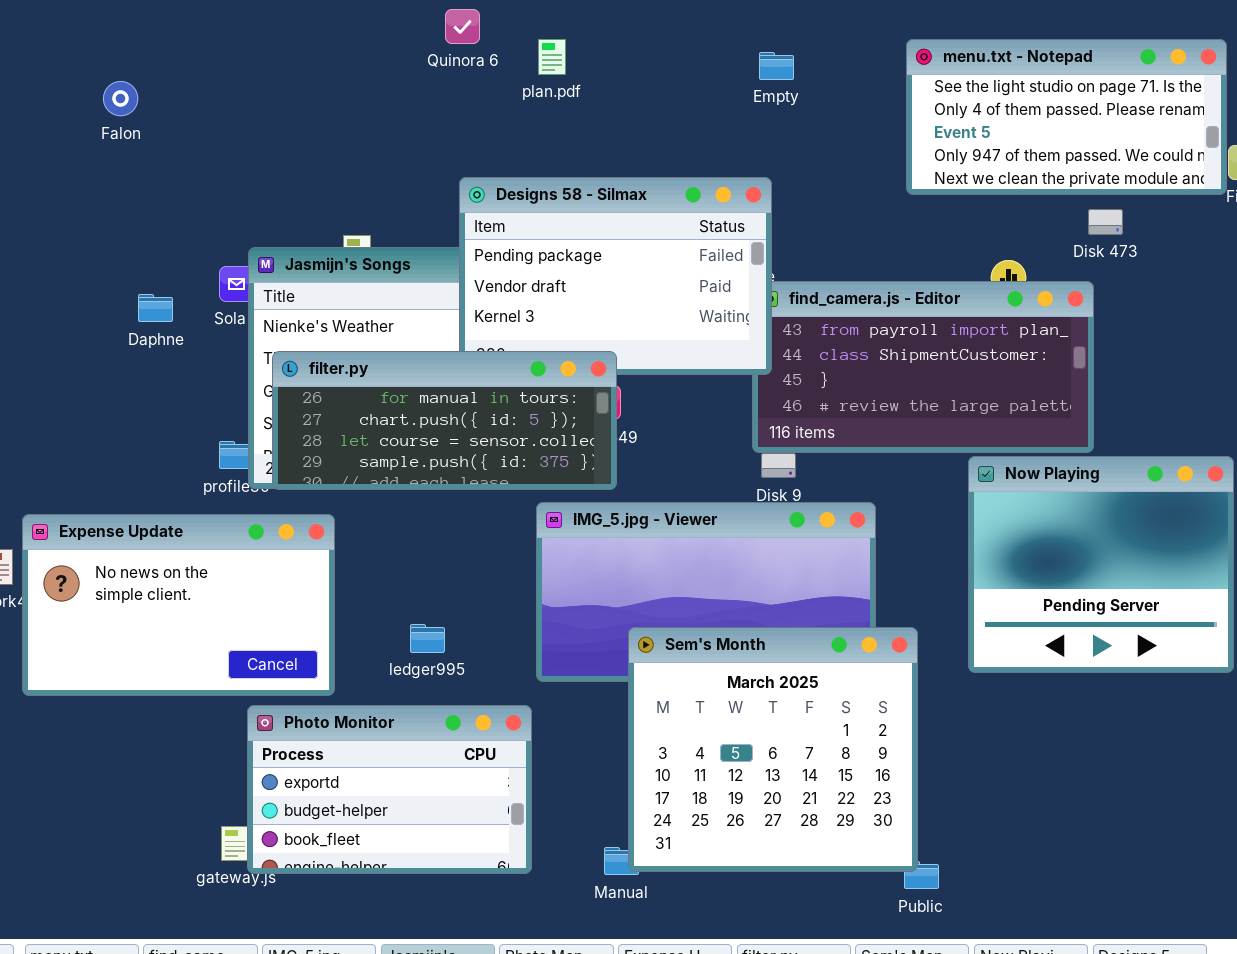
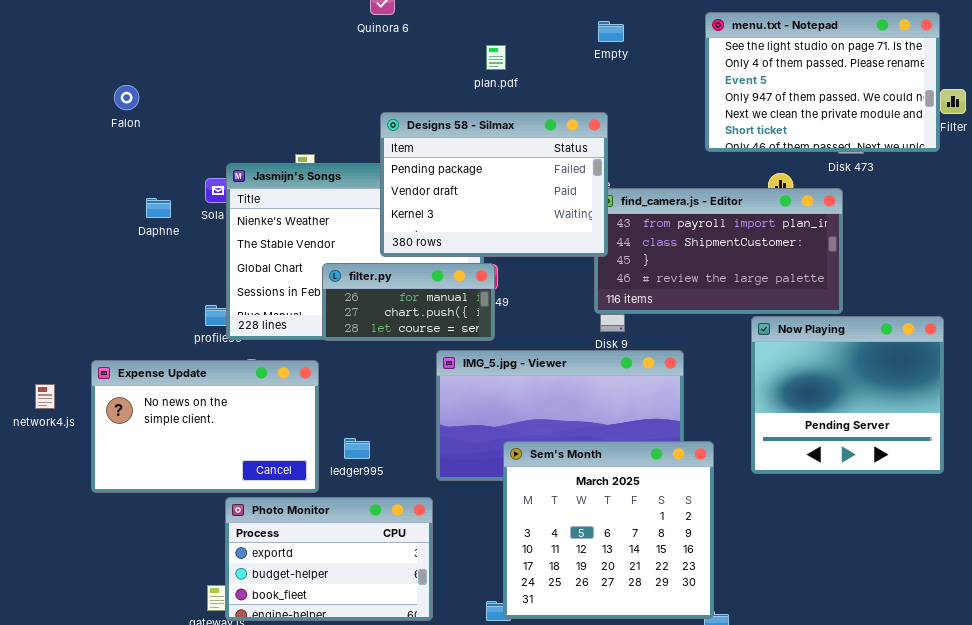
plan.pdf: [538,39,566,75] -> [486,45,506,70], moved
menu.txt - Notepad: [906,39,1227,195] -> [705,12,940,152], resized
Falon: [103,81,138,116] -> [114,85,139,110], moved
filter.py: [272,351,617,490] -> [322,263,495,341], resized
Expense Update: [22,514,335,696] -> [91,360,319,493], moved

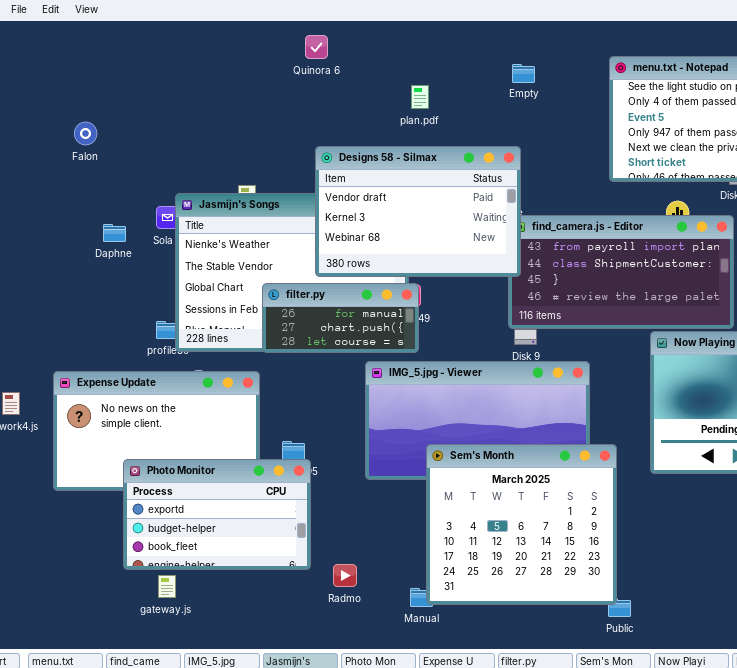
Designs 58 - Silmax: [380,112,608,257] -> [315,146,521,277], scrolled down 1 row
Photo Monitor: [225,497,433,621] -> [123,459,311,570], moved

